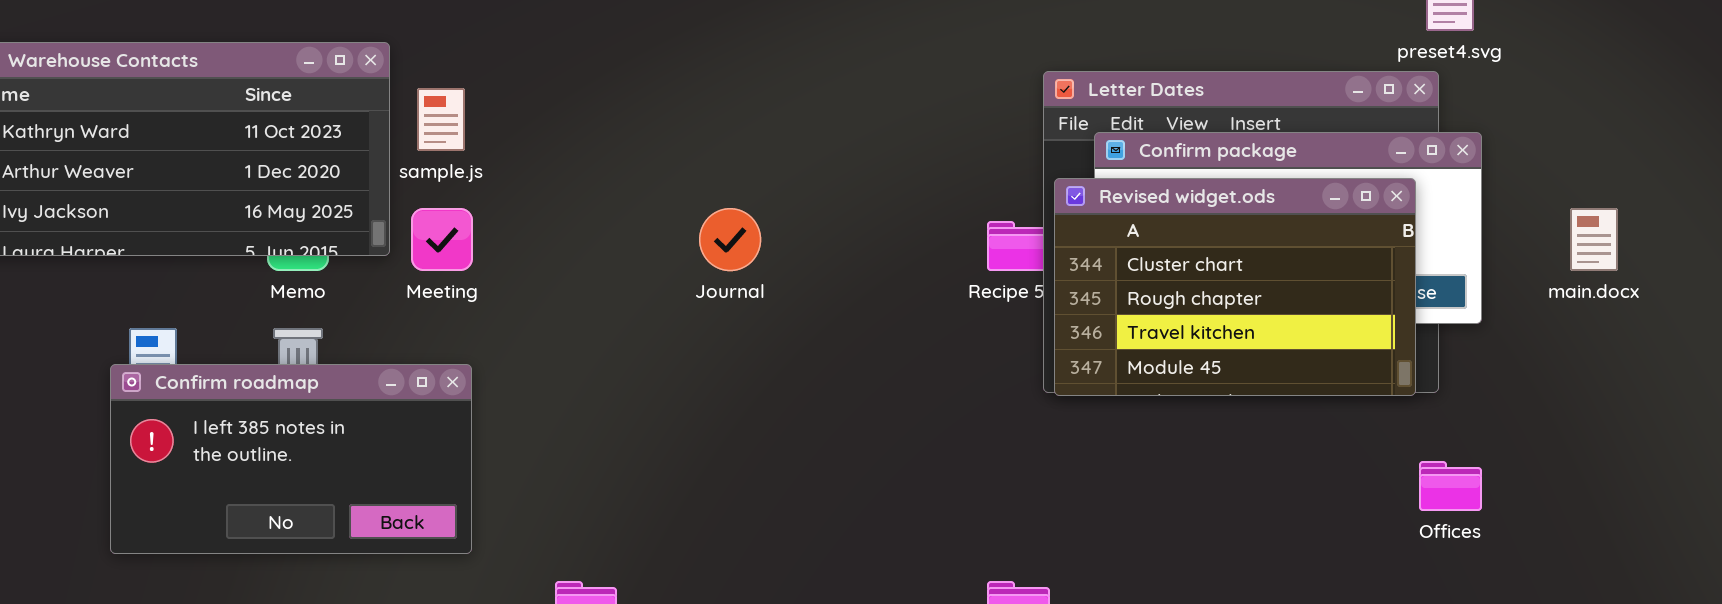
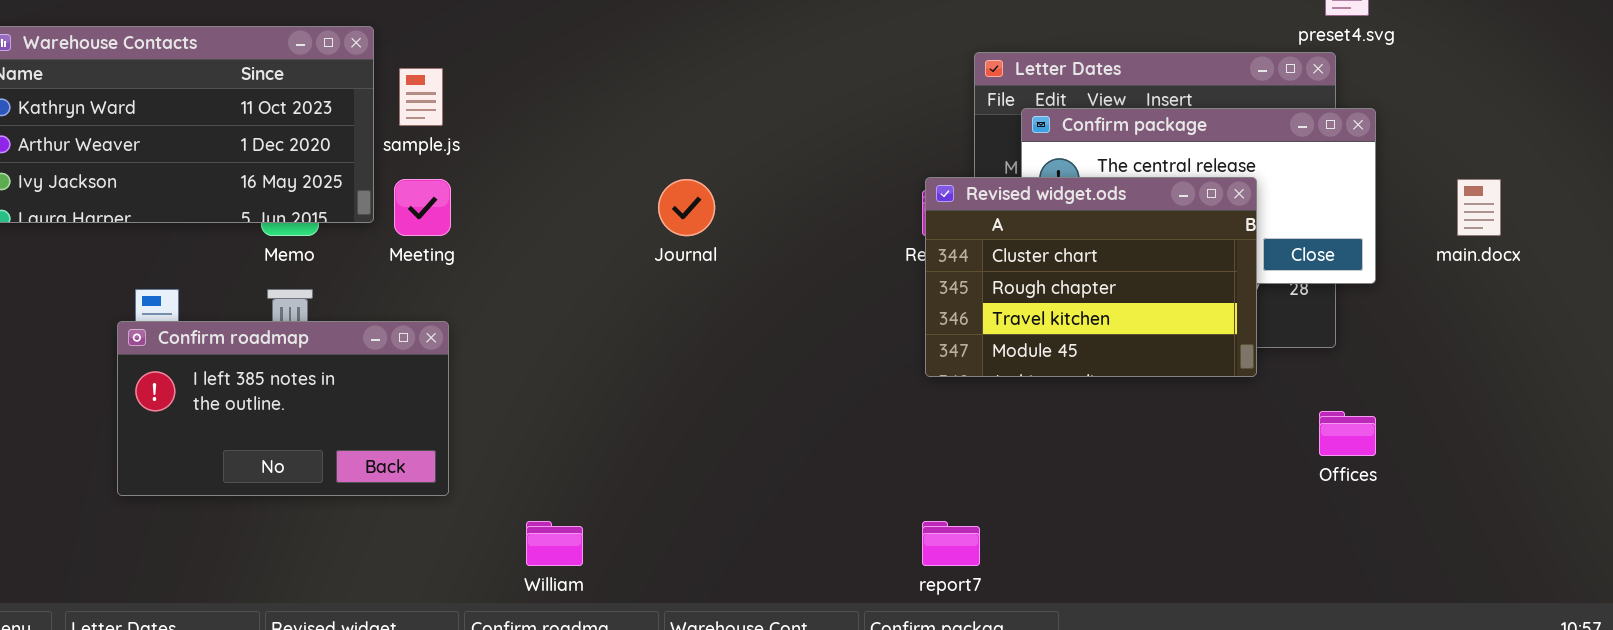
Revised widget.ods: [1054,178,1416,396] -> [925,177,1257,377], moved

